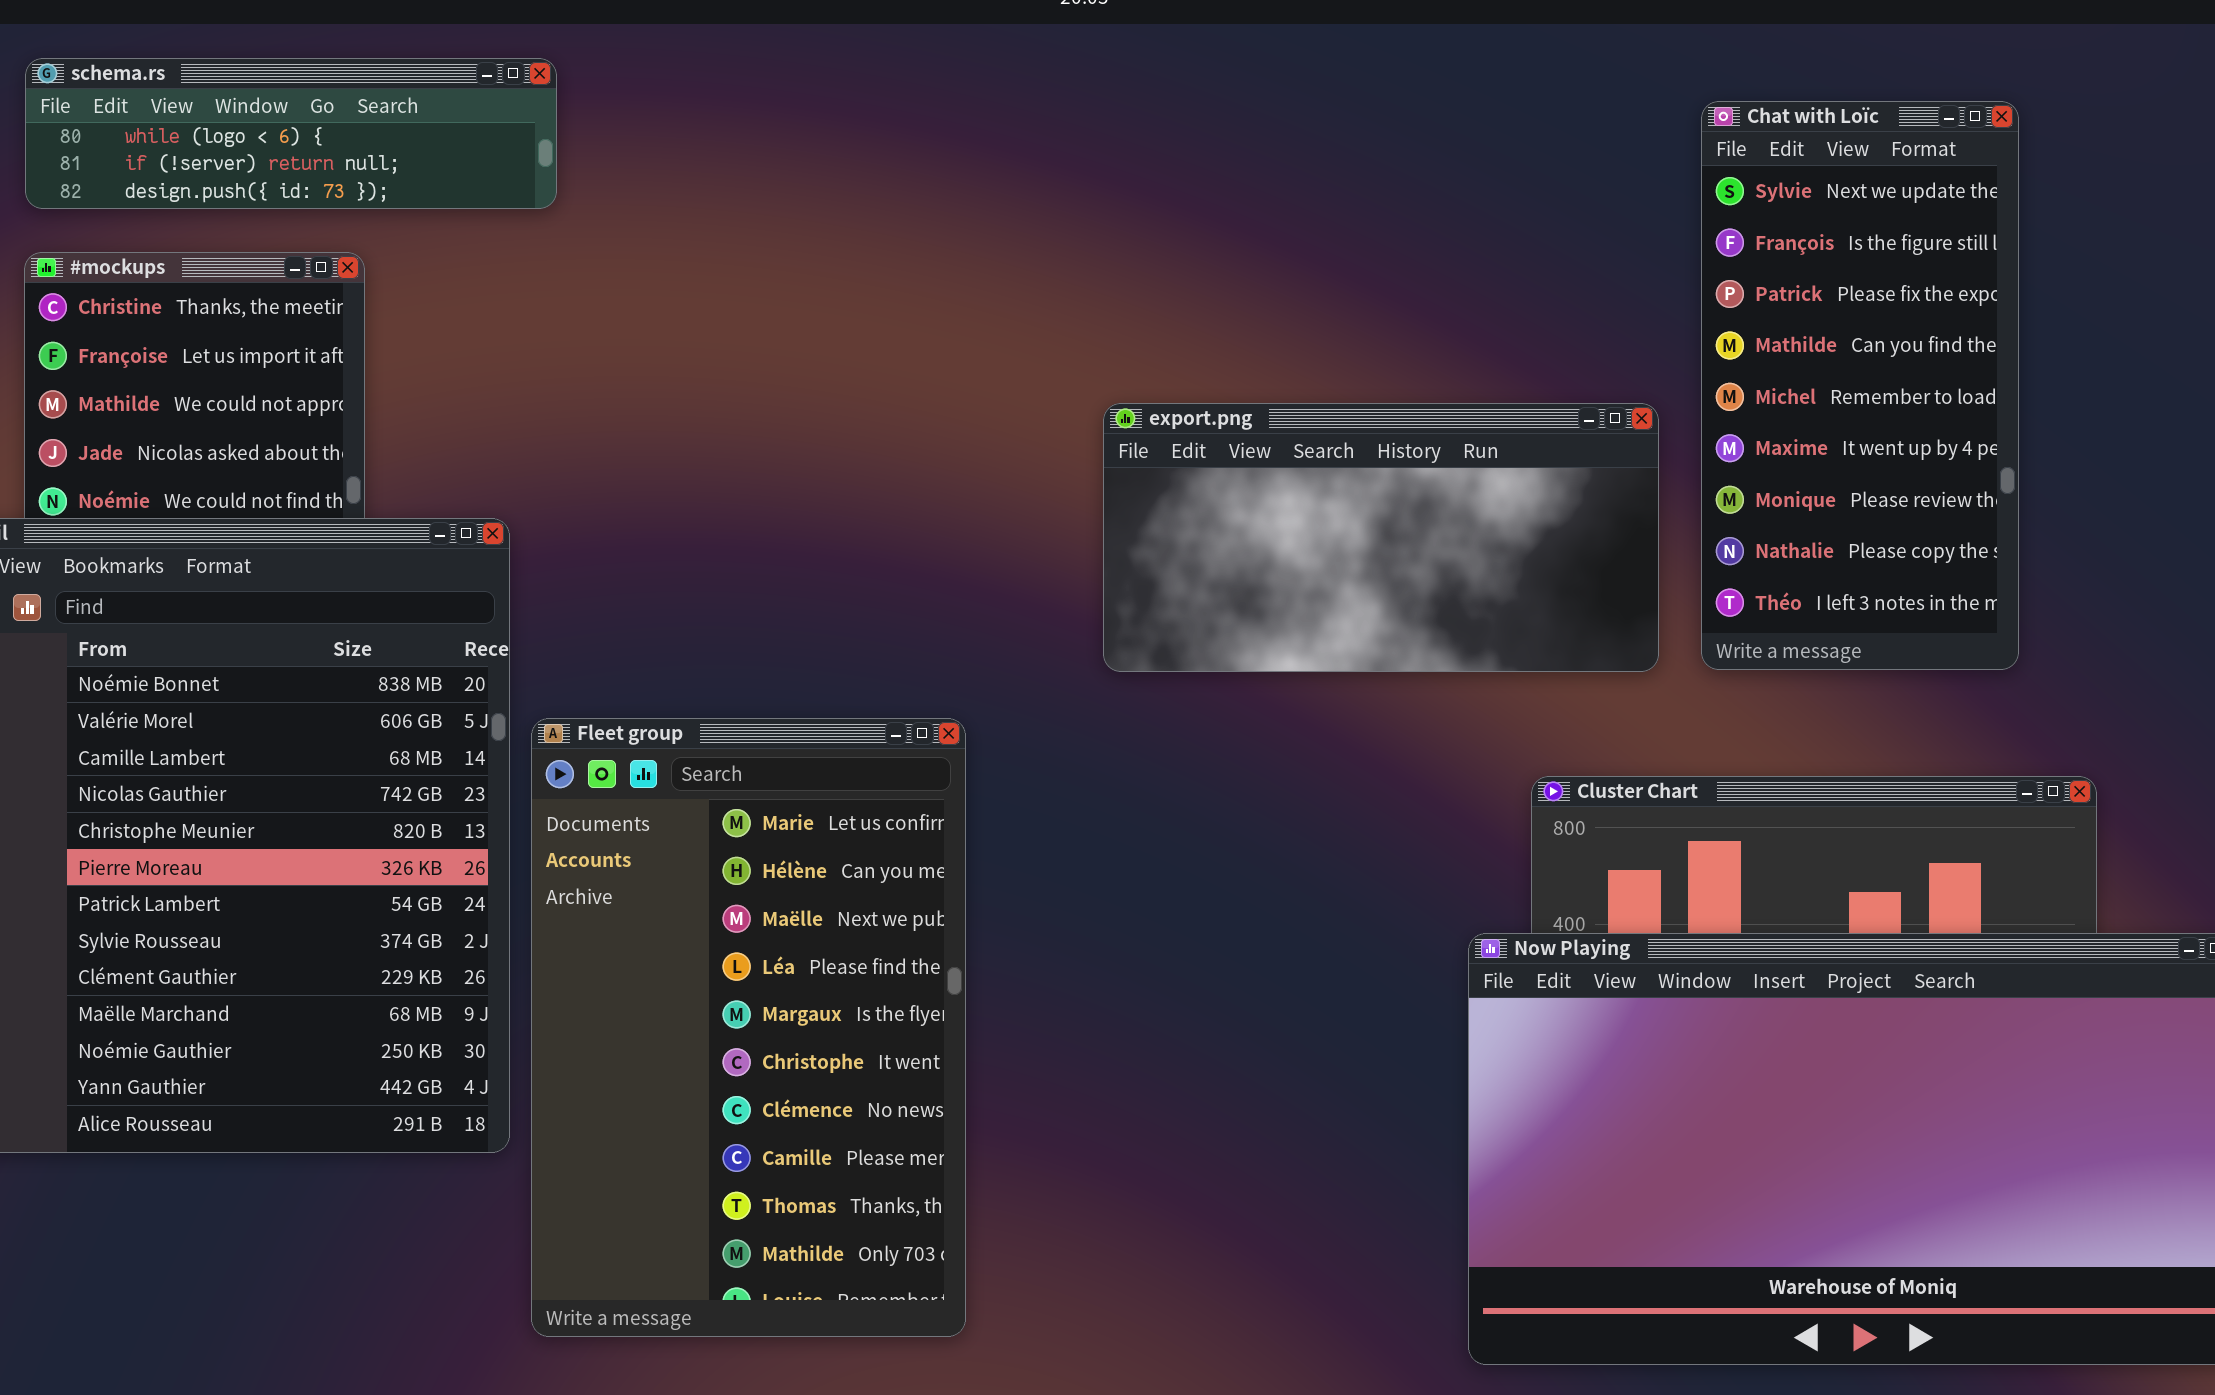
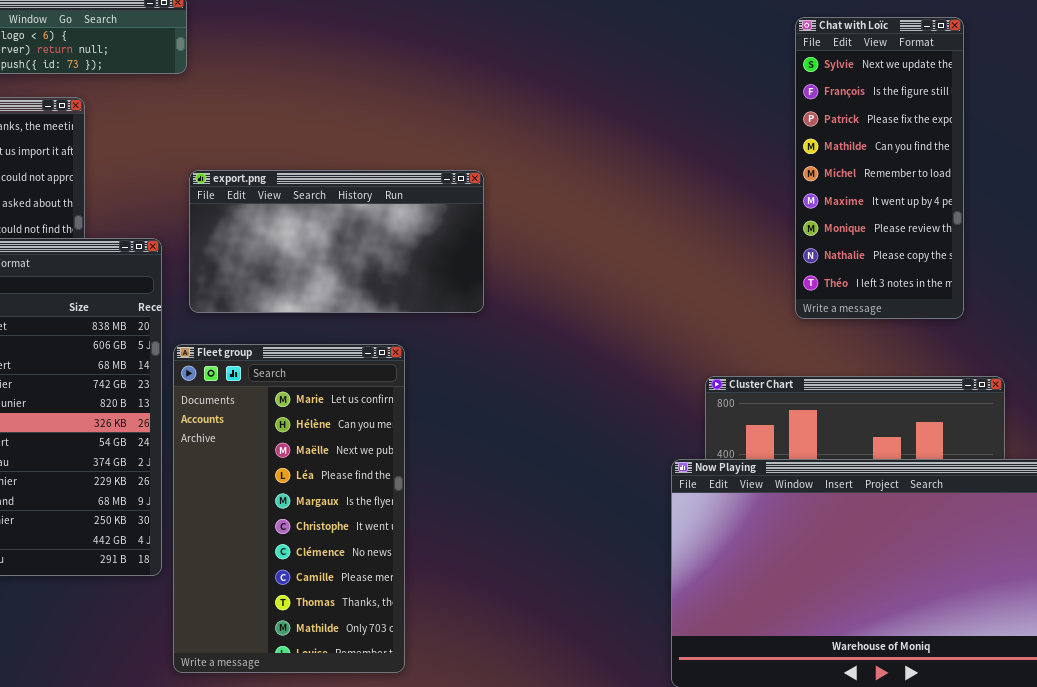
export.png: [1103,403,1659,672] -> [189,170,484,313], moved

